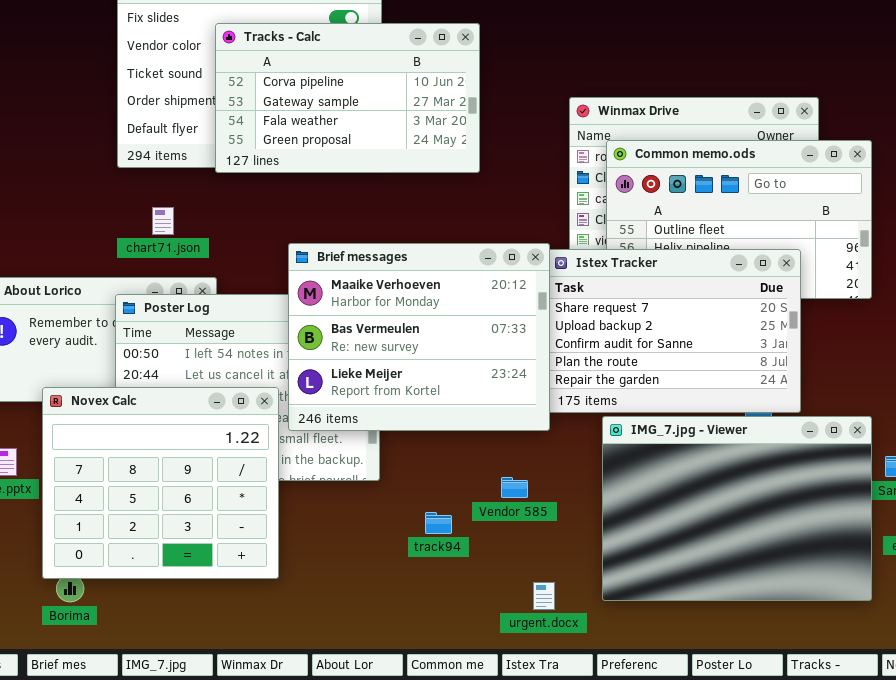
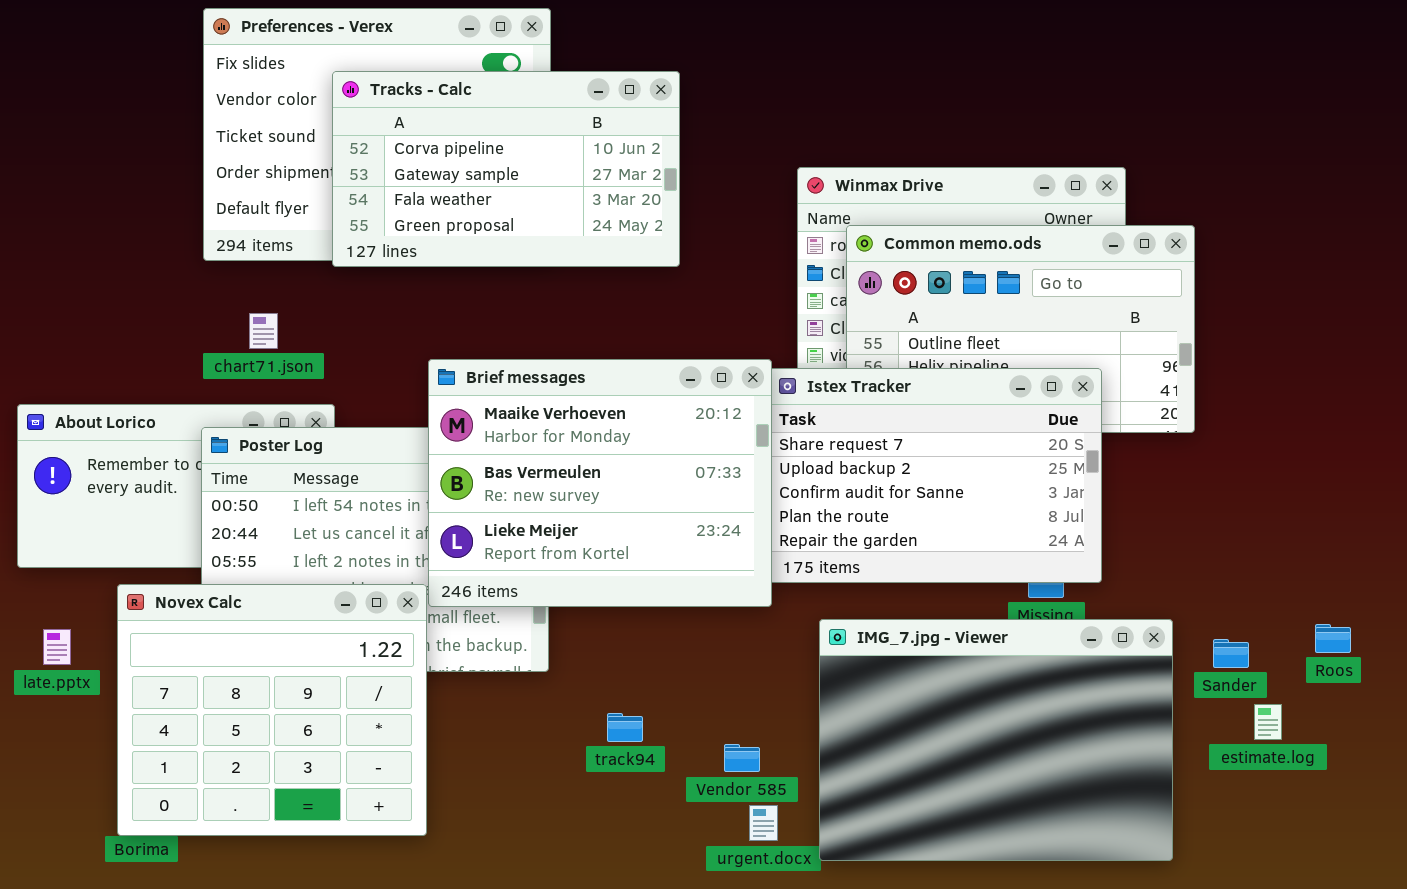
Novex Calc: [42,387,279,579] -> [117,584,427,836], moved
IMG_7.jpg - Viewer: [602,416,872,601] -> [819,619,1173,861], moved
Vendor 585: [501,477,528,498] -> [724,744,760,772], moved

